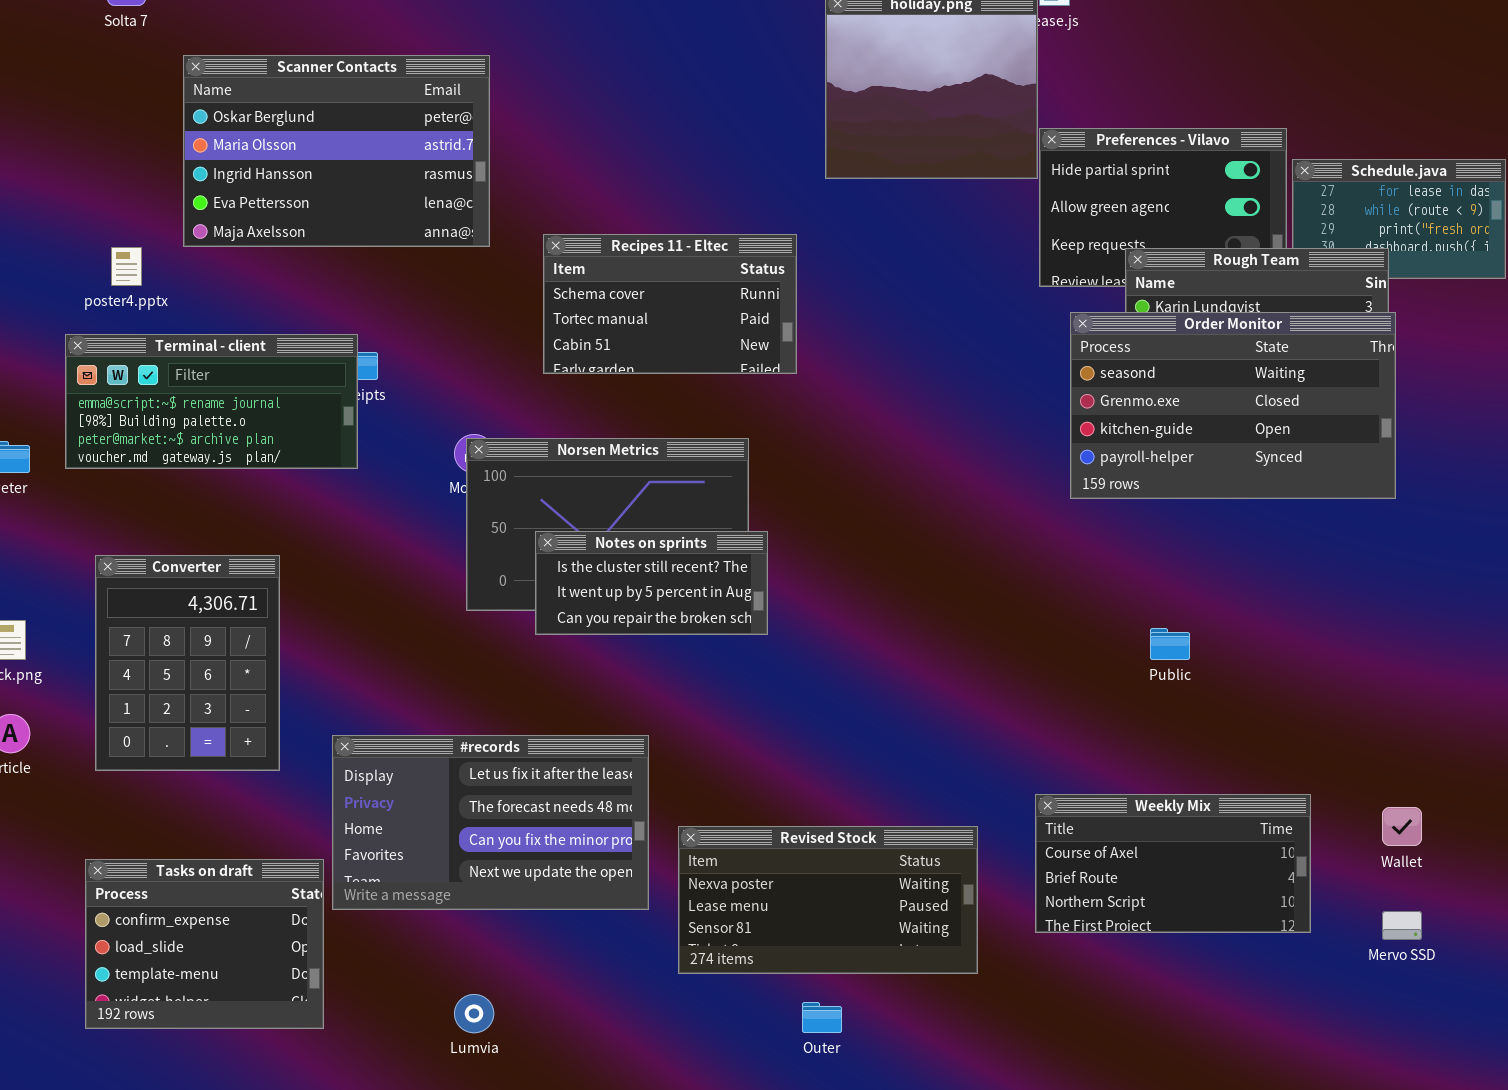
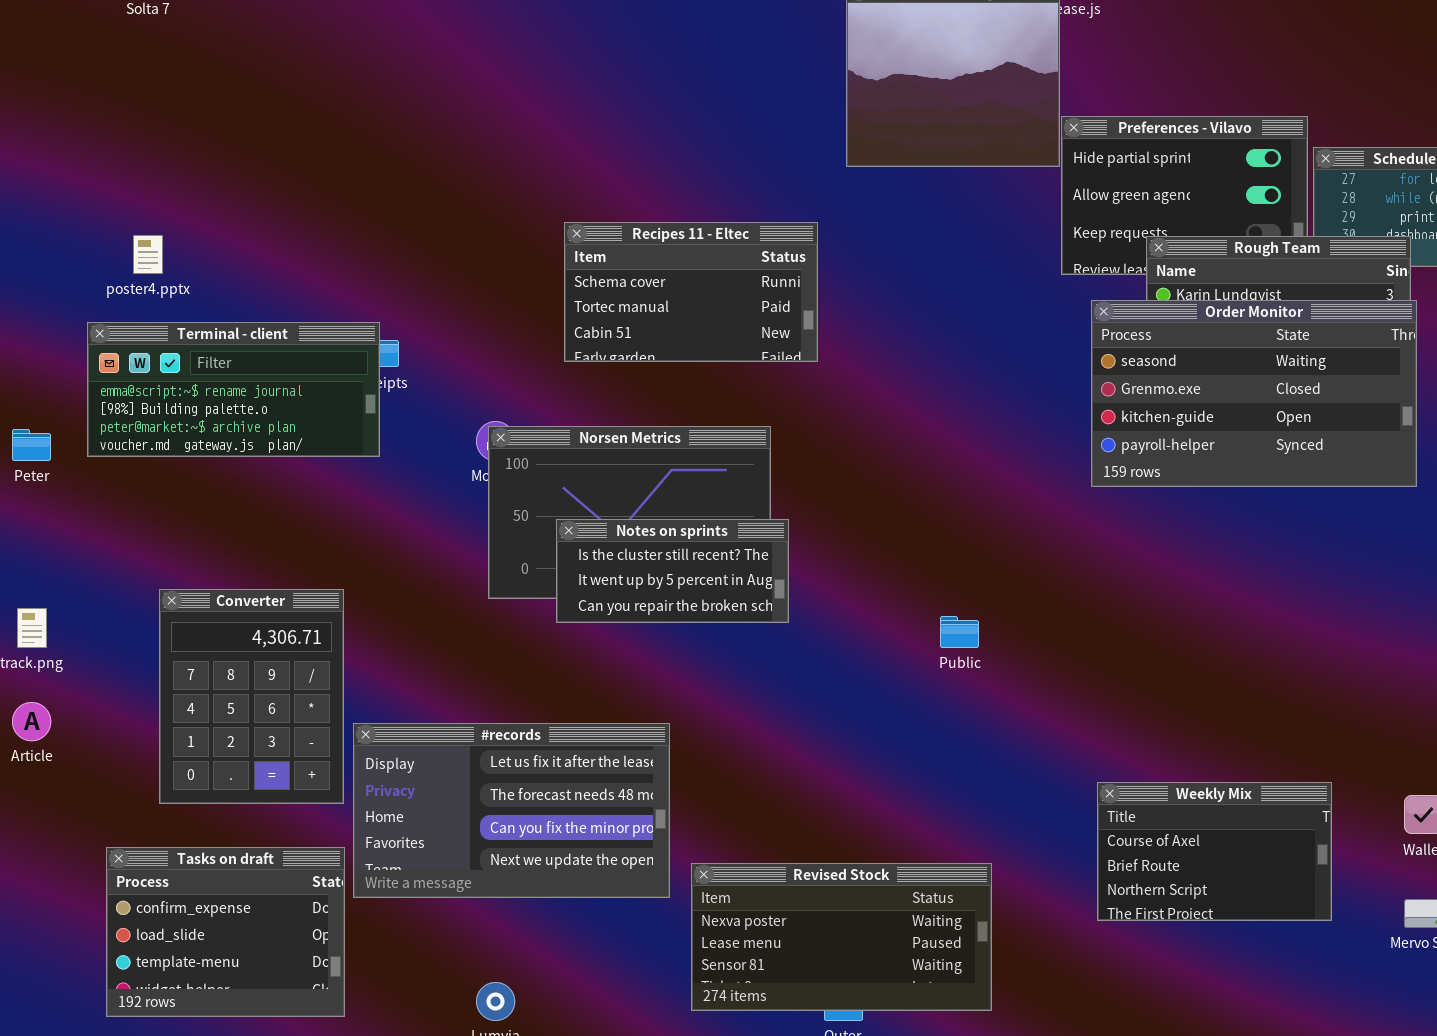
Scanner Contacts: [183,55,490,247] -> none, closed
Converter: [95,555,280,771] -> [159,589,344,804], moved
Public: [1150,628,1190,660] -> [940,616,979,648], moved
Weekly Mix: [1035,794,1311,933] -> [1097,782,1332,921], resized
Revised Stock: [678,826,978,974] -> [691,863,992,1011], moved

